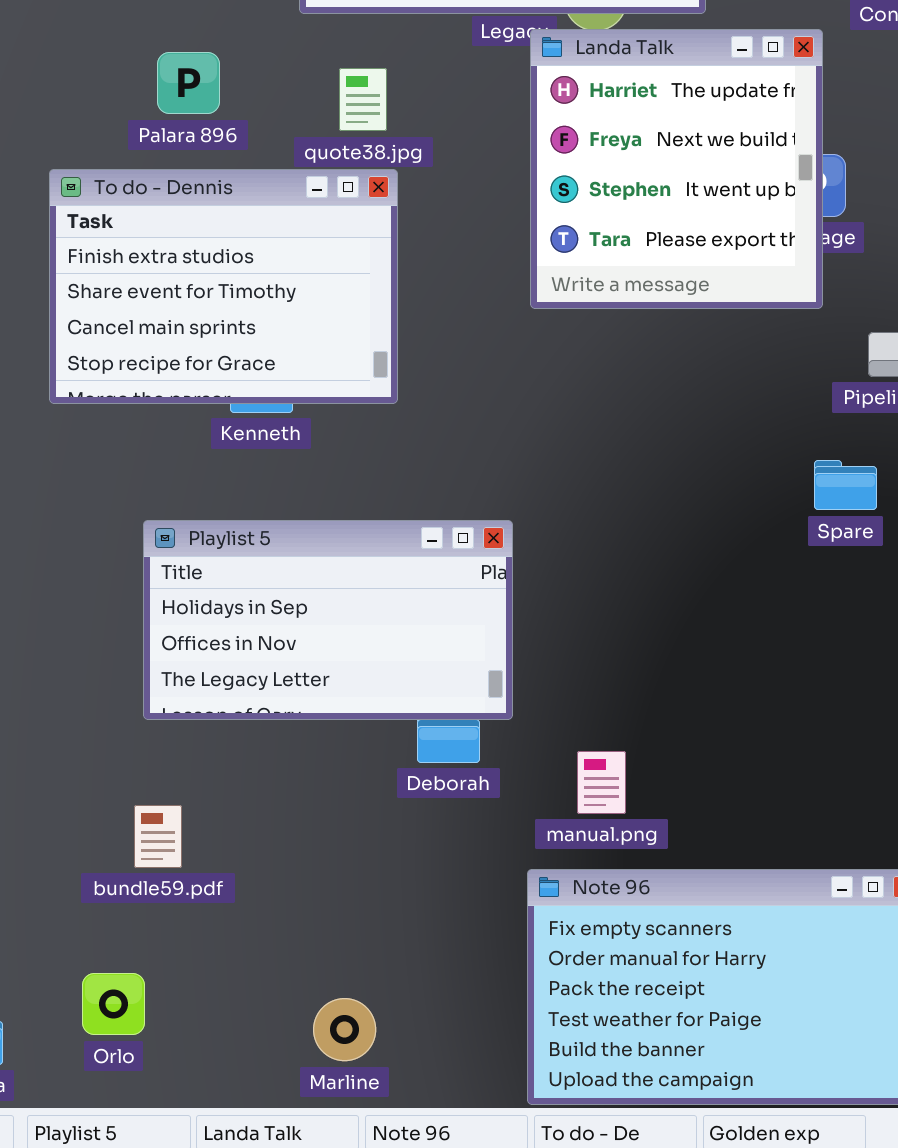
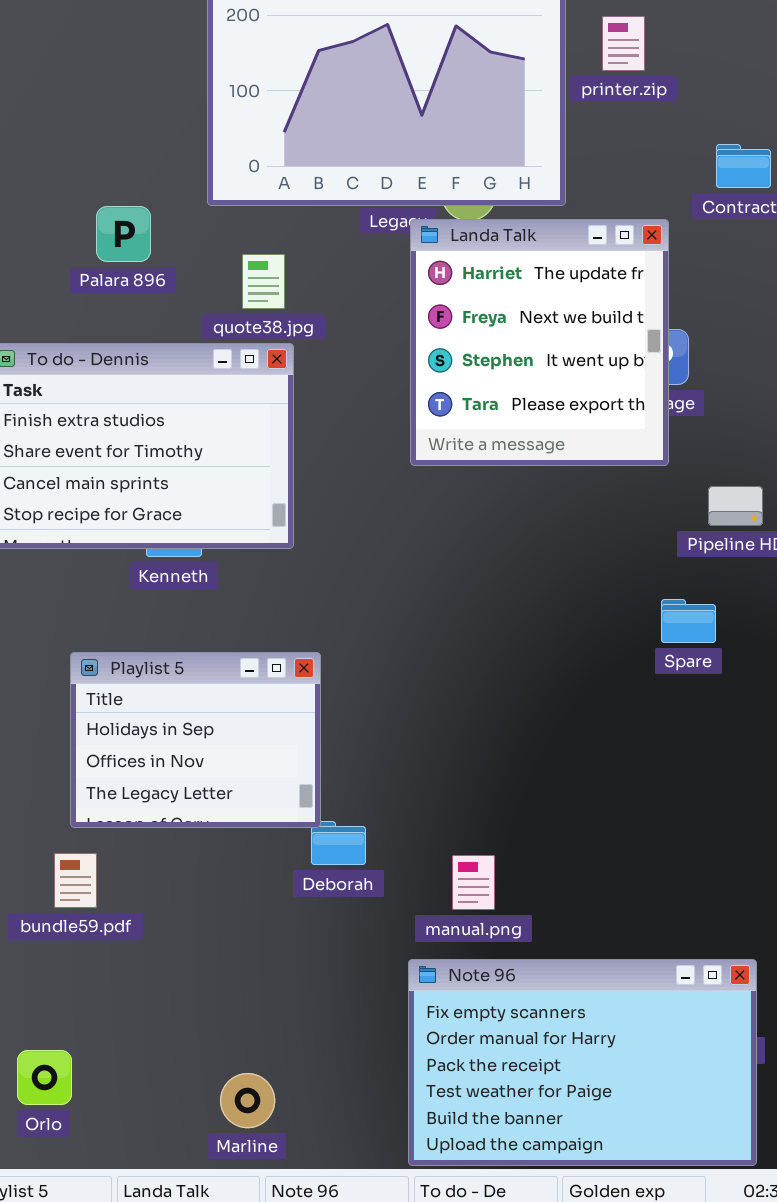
Palara 896: [157,52,220,114] -> [96,206,151,262], moved
Playlist 5: [143,520,513,720] -> [70,652,321,828], resized
bundle59.pdf: [134,805,182,868] -> [54,853,97,908], moved

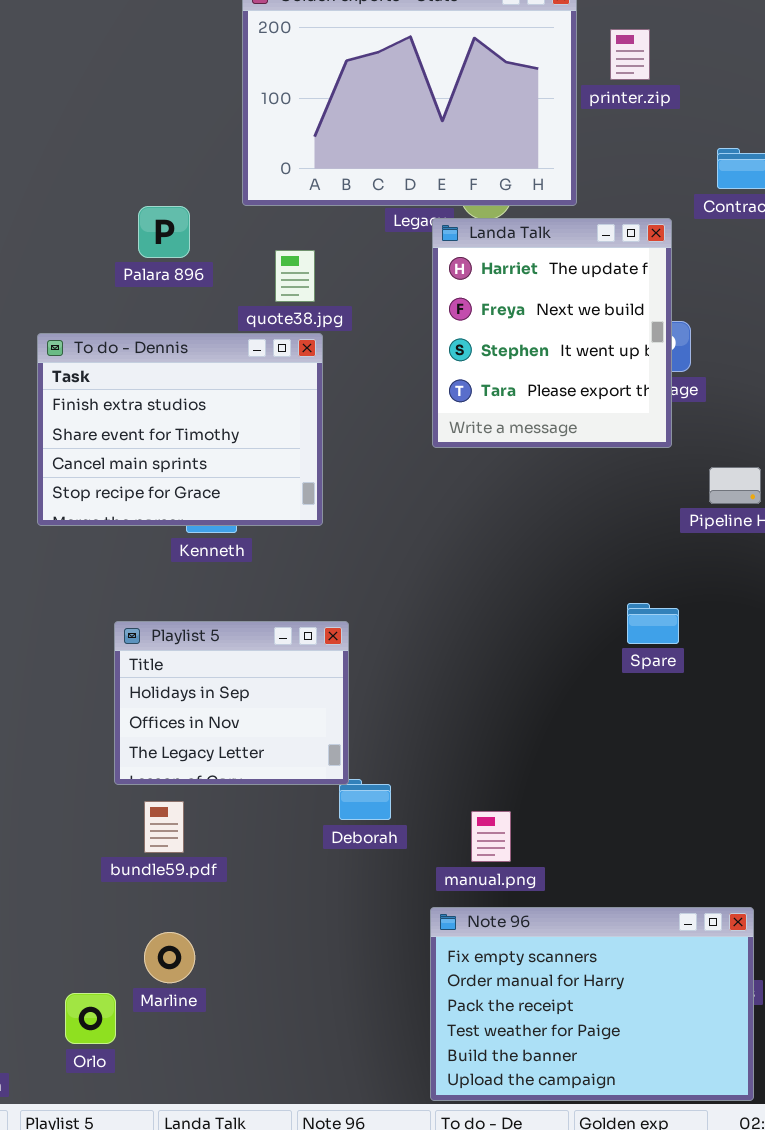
Spare: [661,599,716,643] -> [627,603,679,644], moved
bundle59.pdf: [54,853,97,908] -> [144,801,184,853], moved
Marline: [220,1073,275,1128] -> [144,932,195,983], moved

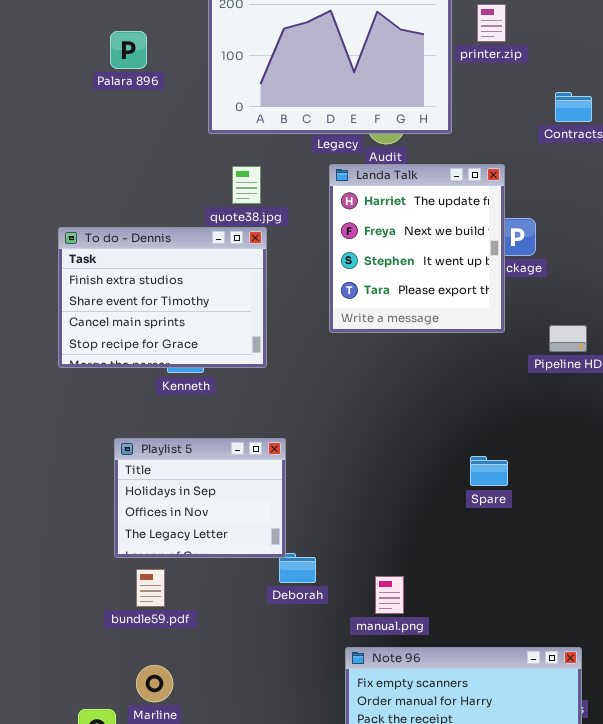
Palara 896: [138,206,190,258] -> [110,31,147,69], moved
Landa Talk: [432,218,672,448] -> [329,164,505,333], moved
Spare: [627,603,679,644] -> [470,456,508,486], moved

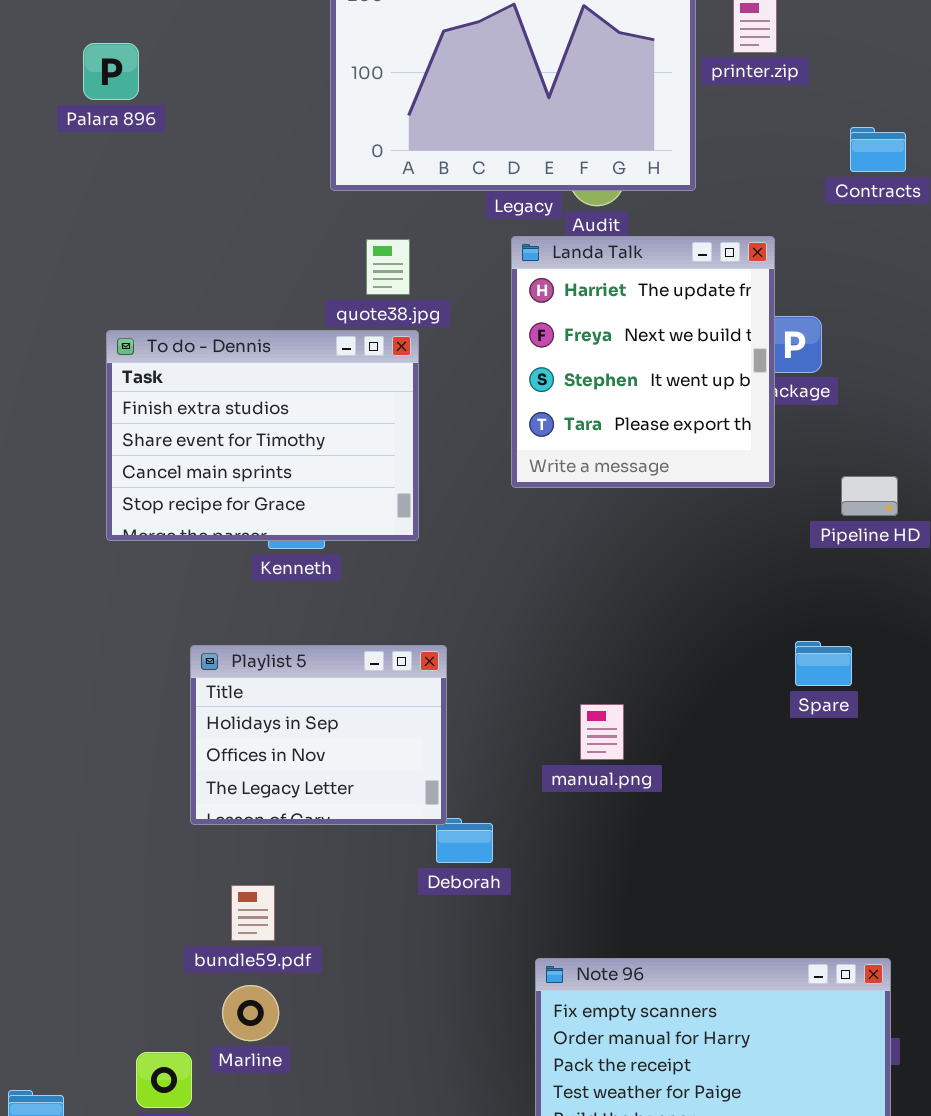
Palara 896: [110,31,147,69] -> [83,43,139,100], moved
Spare: [470,456,508,486] -> [795,641,852,686], moved
bundle59.pdf: [136,569,165,607] -> [231,885,275,941], moved
manual.png: [375,576,404,614] -> [580,704,624,760], moved

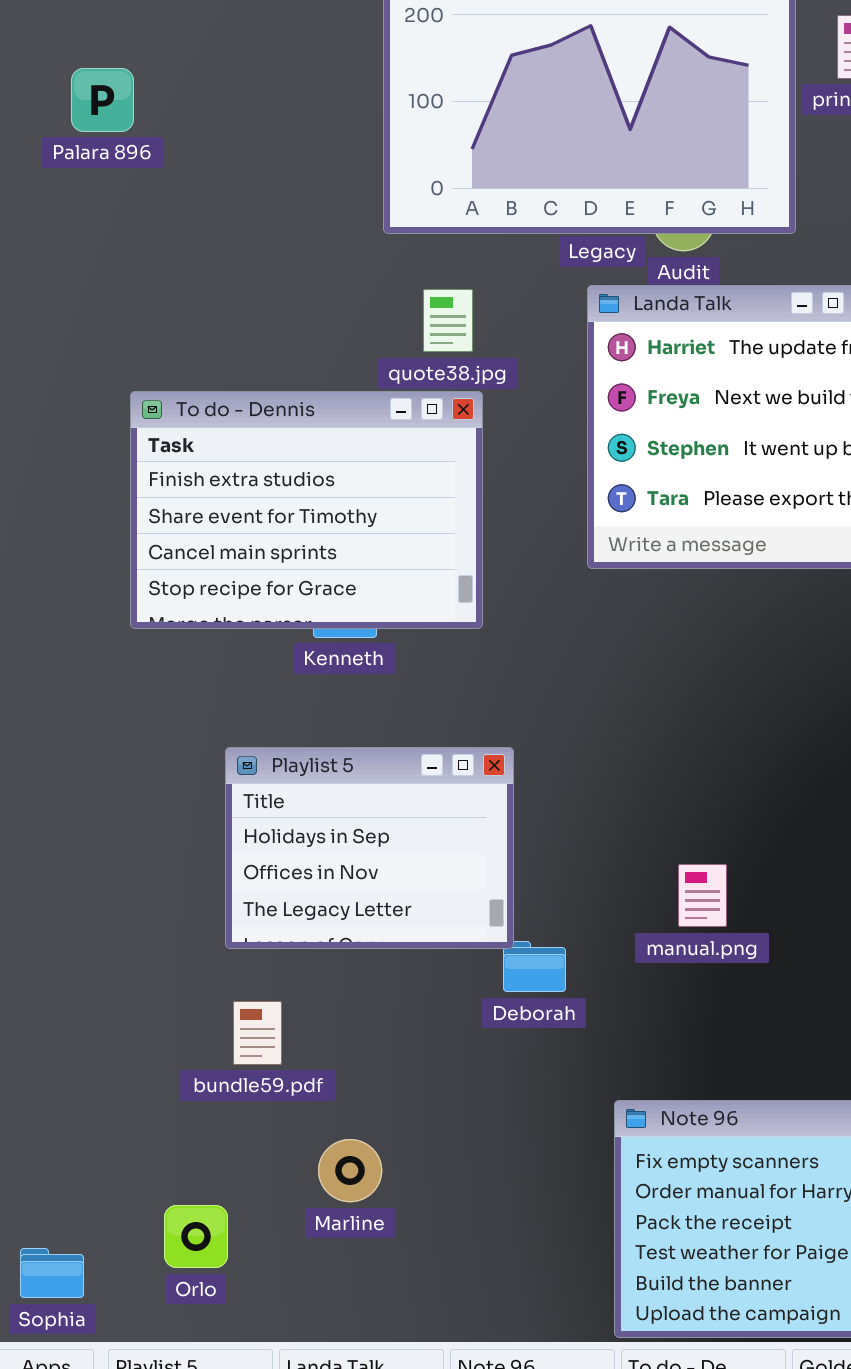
Palara 896: [83,43,139,100] -> [71,68,134,132], moved
manual.png: [580,704,624,760] -> [678,864,727,927], moved
bundle59.pdf: [231,885,275,941] -> [233,1001,282,1065], moved
Marline: [222,985,279,1041] -> [318,1139,382,1202], moved

